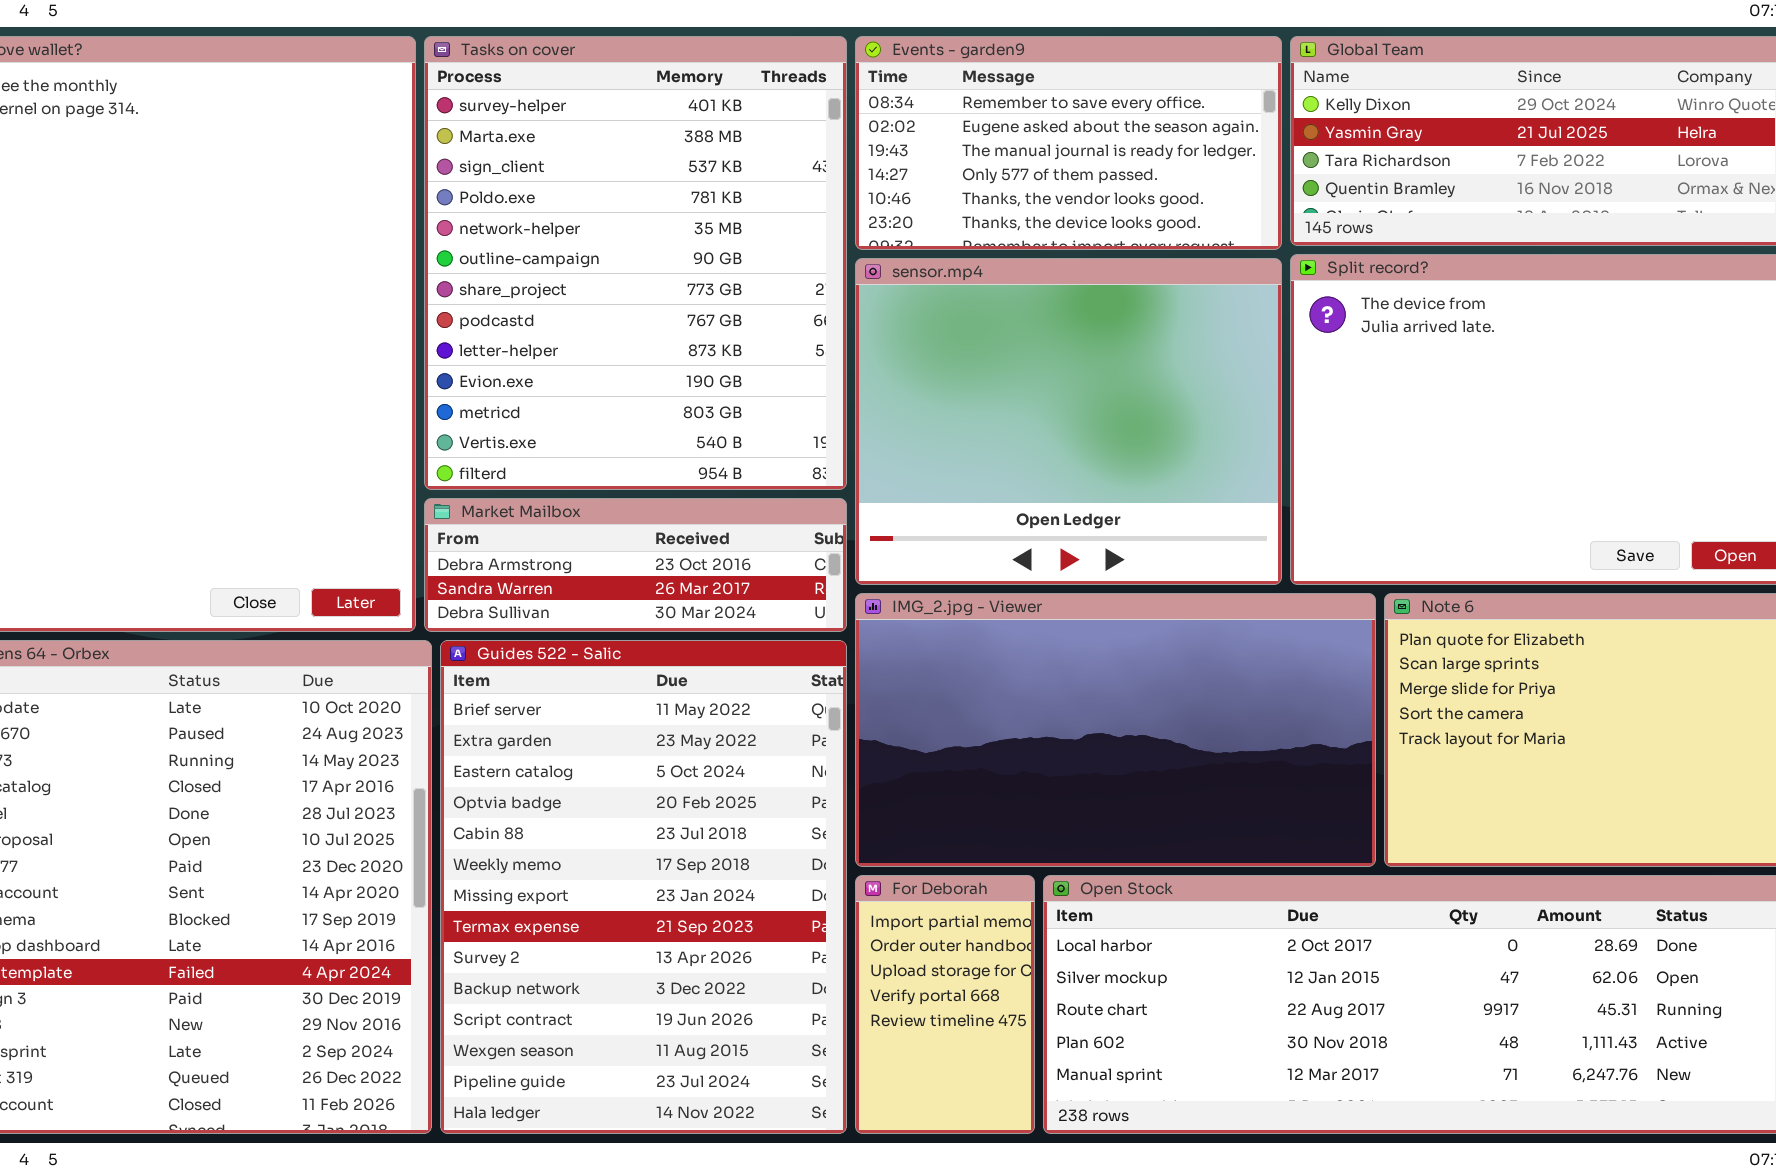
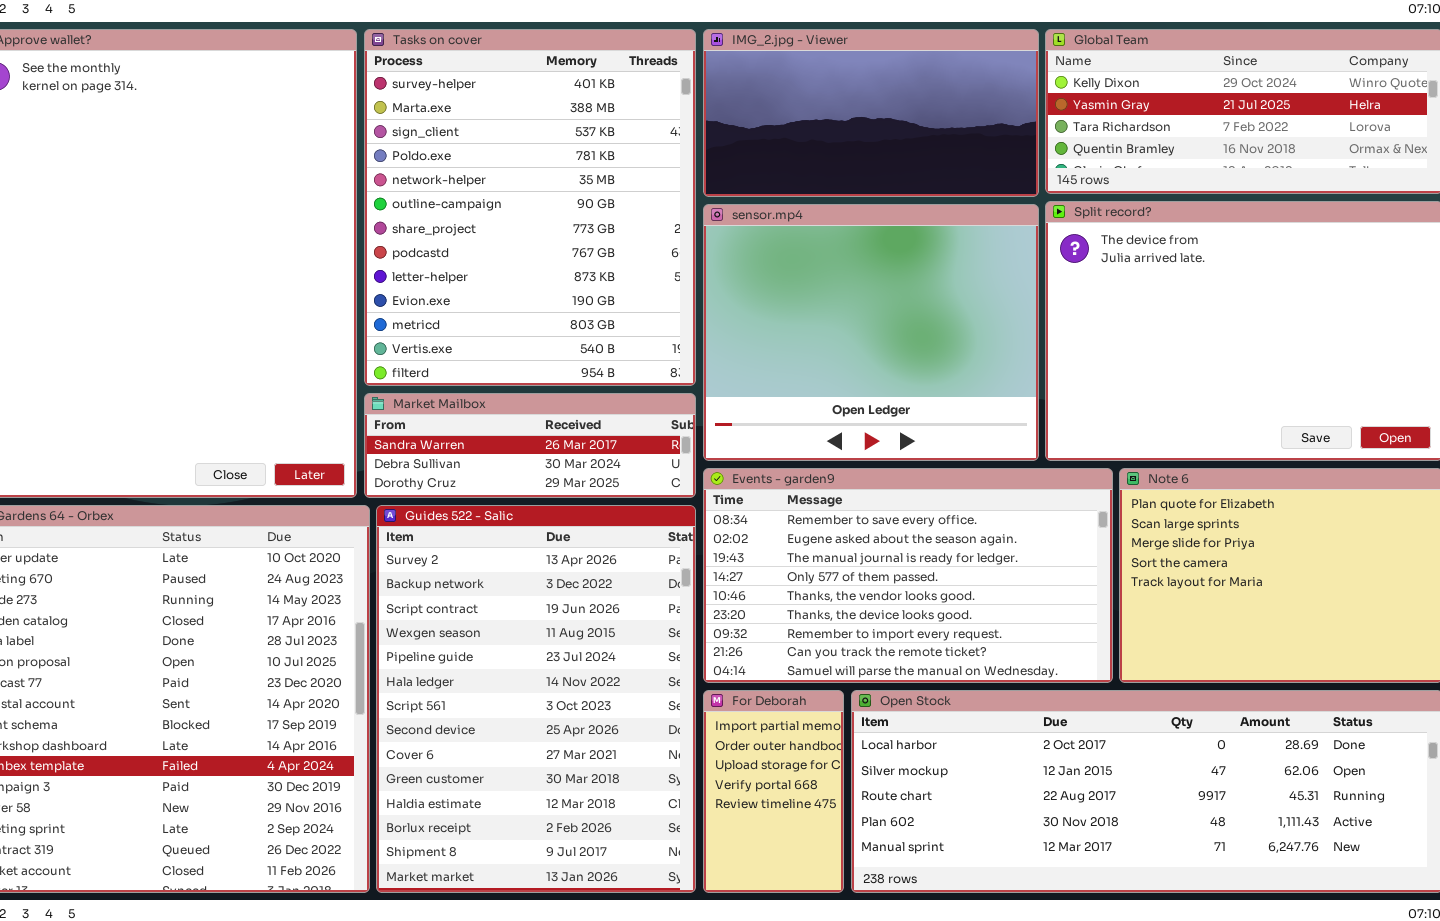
Events - garden9: [855,36,1282,250] -> [703,468,1113,683], moved, resized
Market Mailbox: [424,498,847,632] -> [364,393,696,498], scrolled down 1 row
IMG_2.jpg - Viewer: [855,593,1376,867] -> [703,29,1039,197], moved, resized
Guides 522 - Salic: [440,640,847,1134] -> [376,505,696,893], scrolled down 8 rows

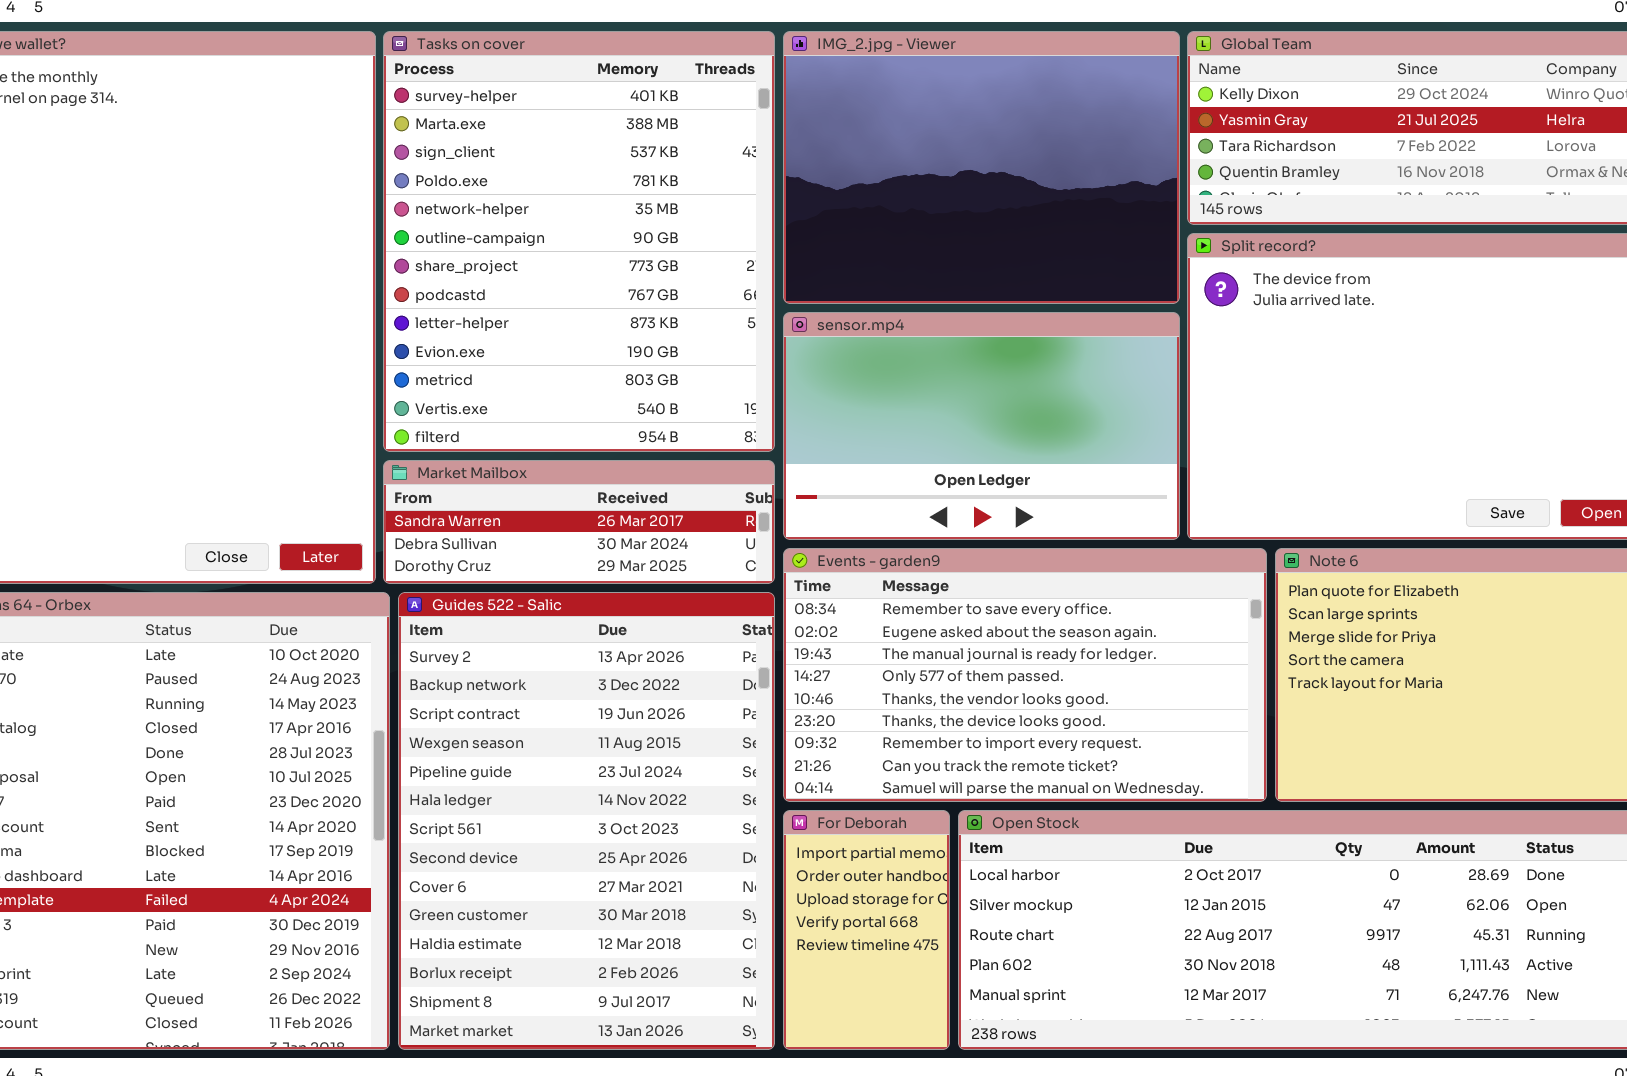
IMG_2.jpg - Viewer: [703,29,1039,197] -> [783,31,1180,304], resized
sensor.mp4: [703,204,1039,461] -> [783,312,1180,540], resized

